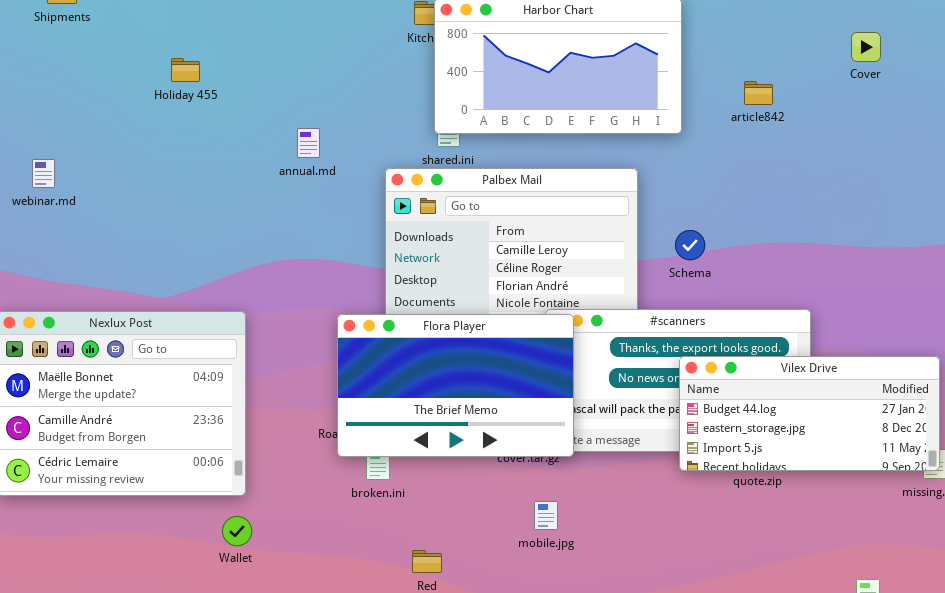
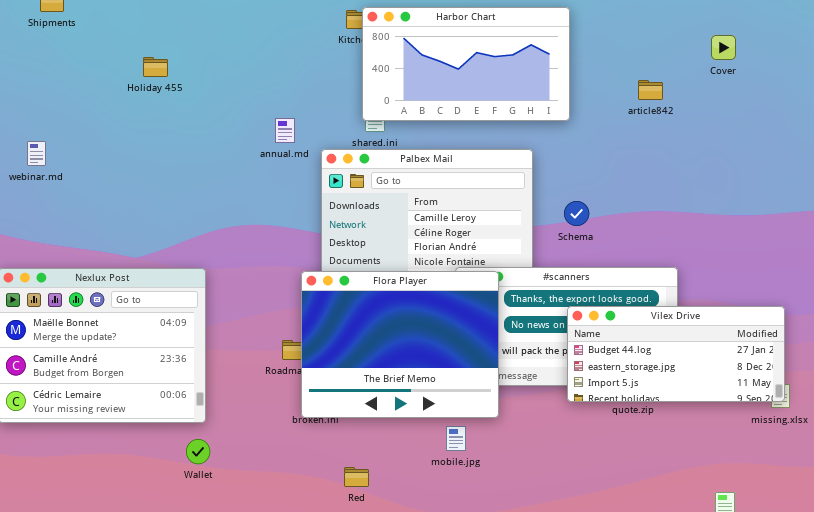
article842: [744,81,773,105] -> [638,80,663,100], moved
annual.md: [297,128,320,158] -> [275,118,295,143], moved
Flora Player: [337,314,574,457] -> [301,271,499,418], moved, resized

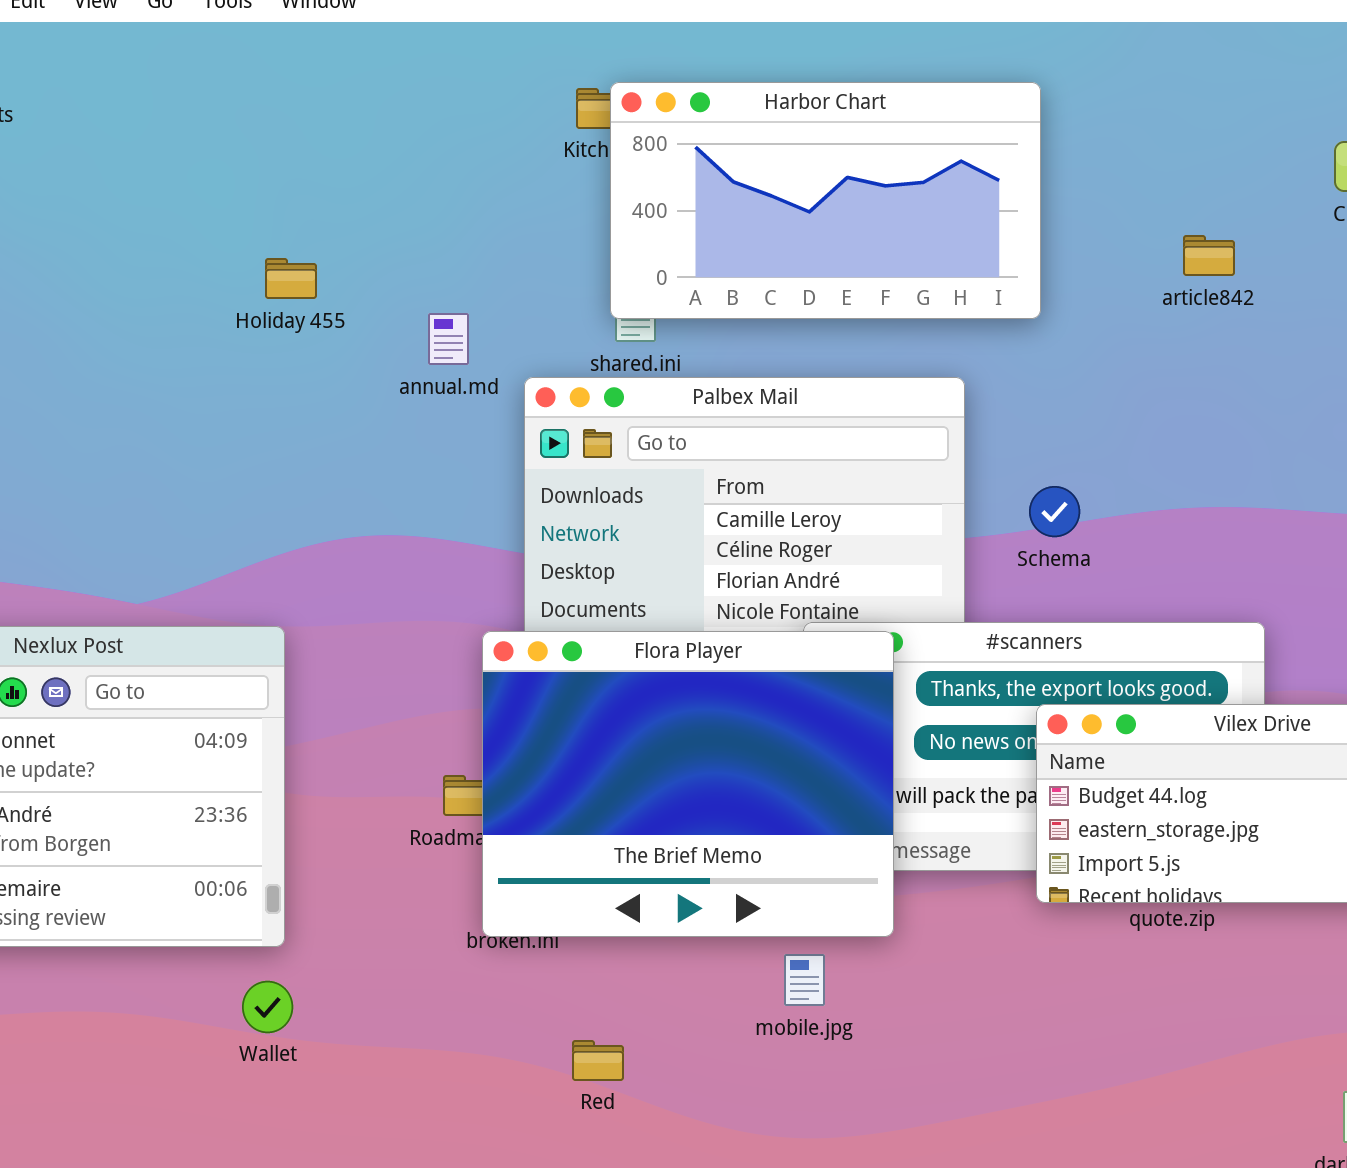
Holiday 455: [143,57,168,77] -> [265,258,317,299], moved

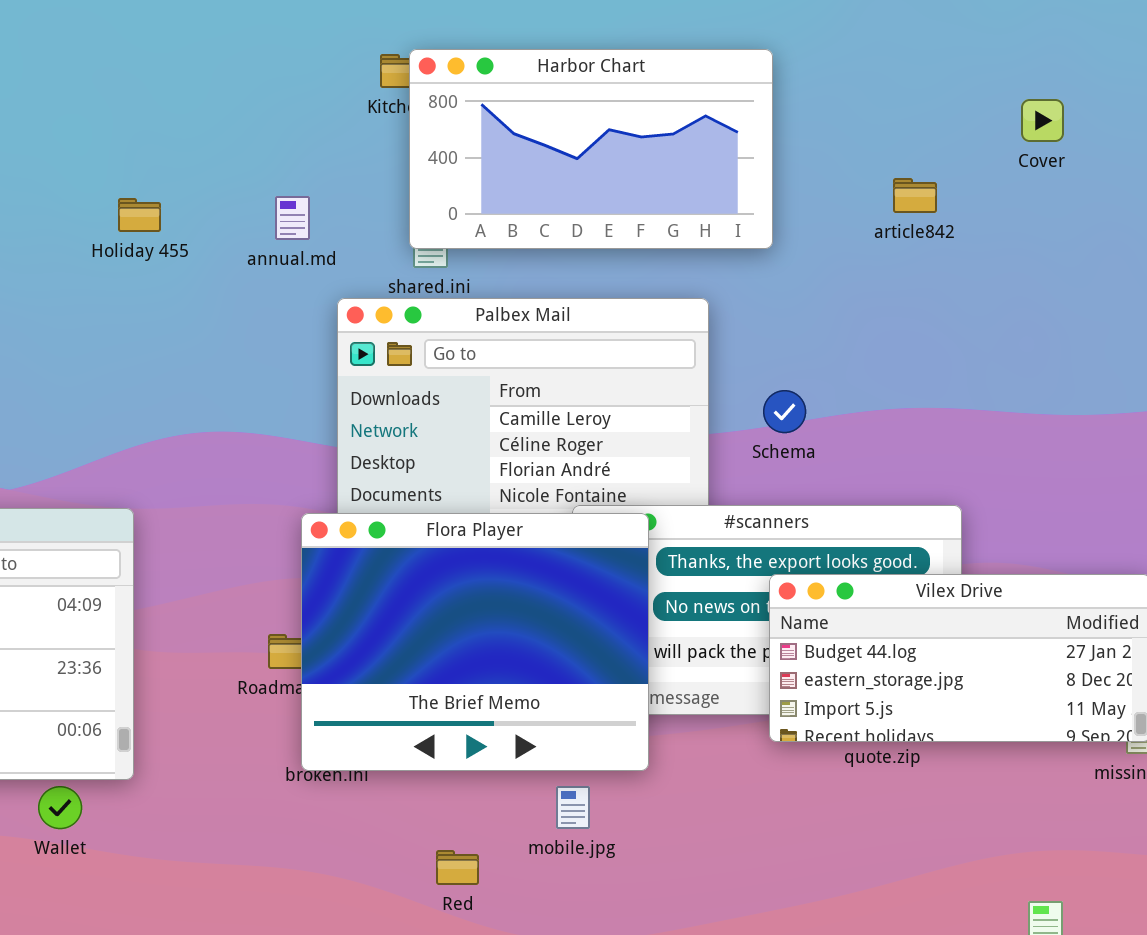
annual.md: [428,313,469,365] -> [275,196,310,240], moved
Wallet: [242,981,293,1033] -> [38,786,82,829], moved
Red: [572,1040,624,1081] -> [436,850,479,885], moved

